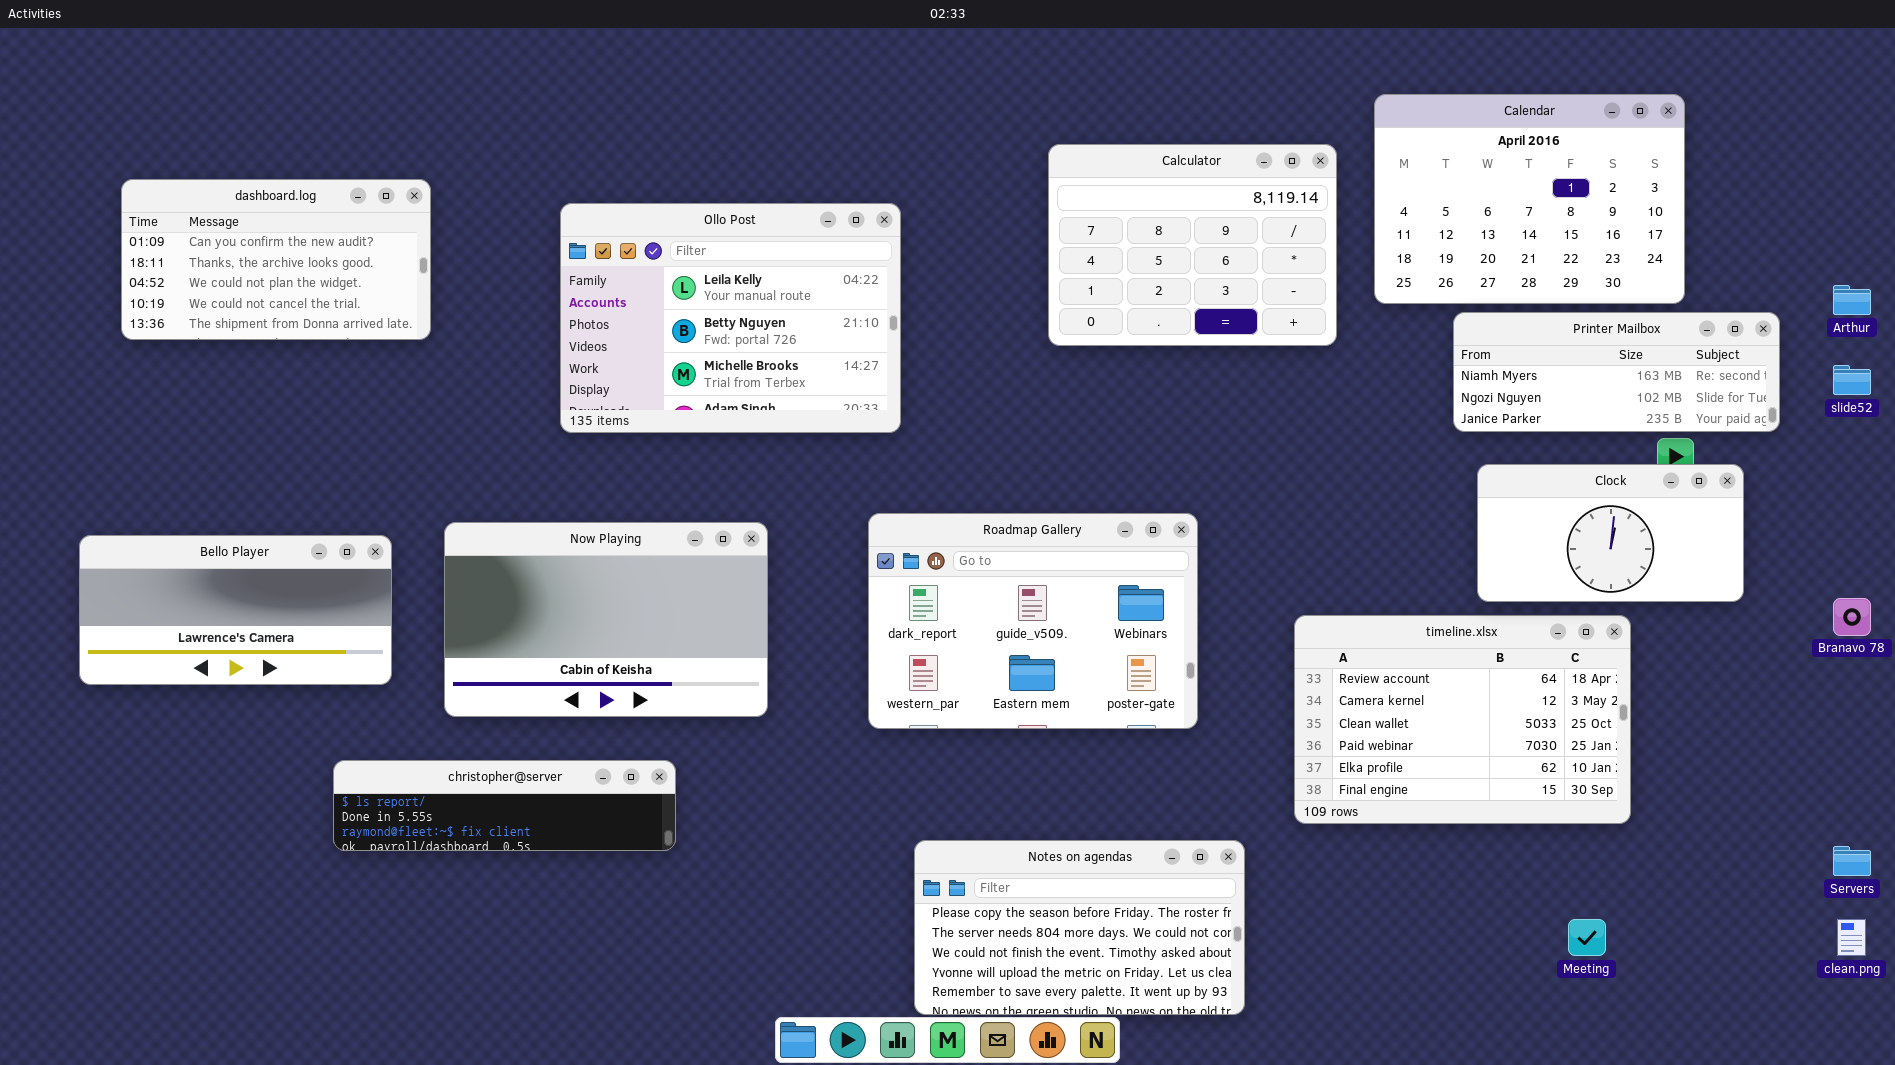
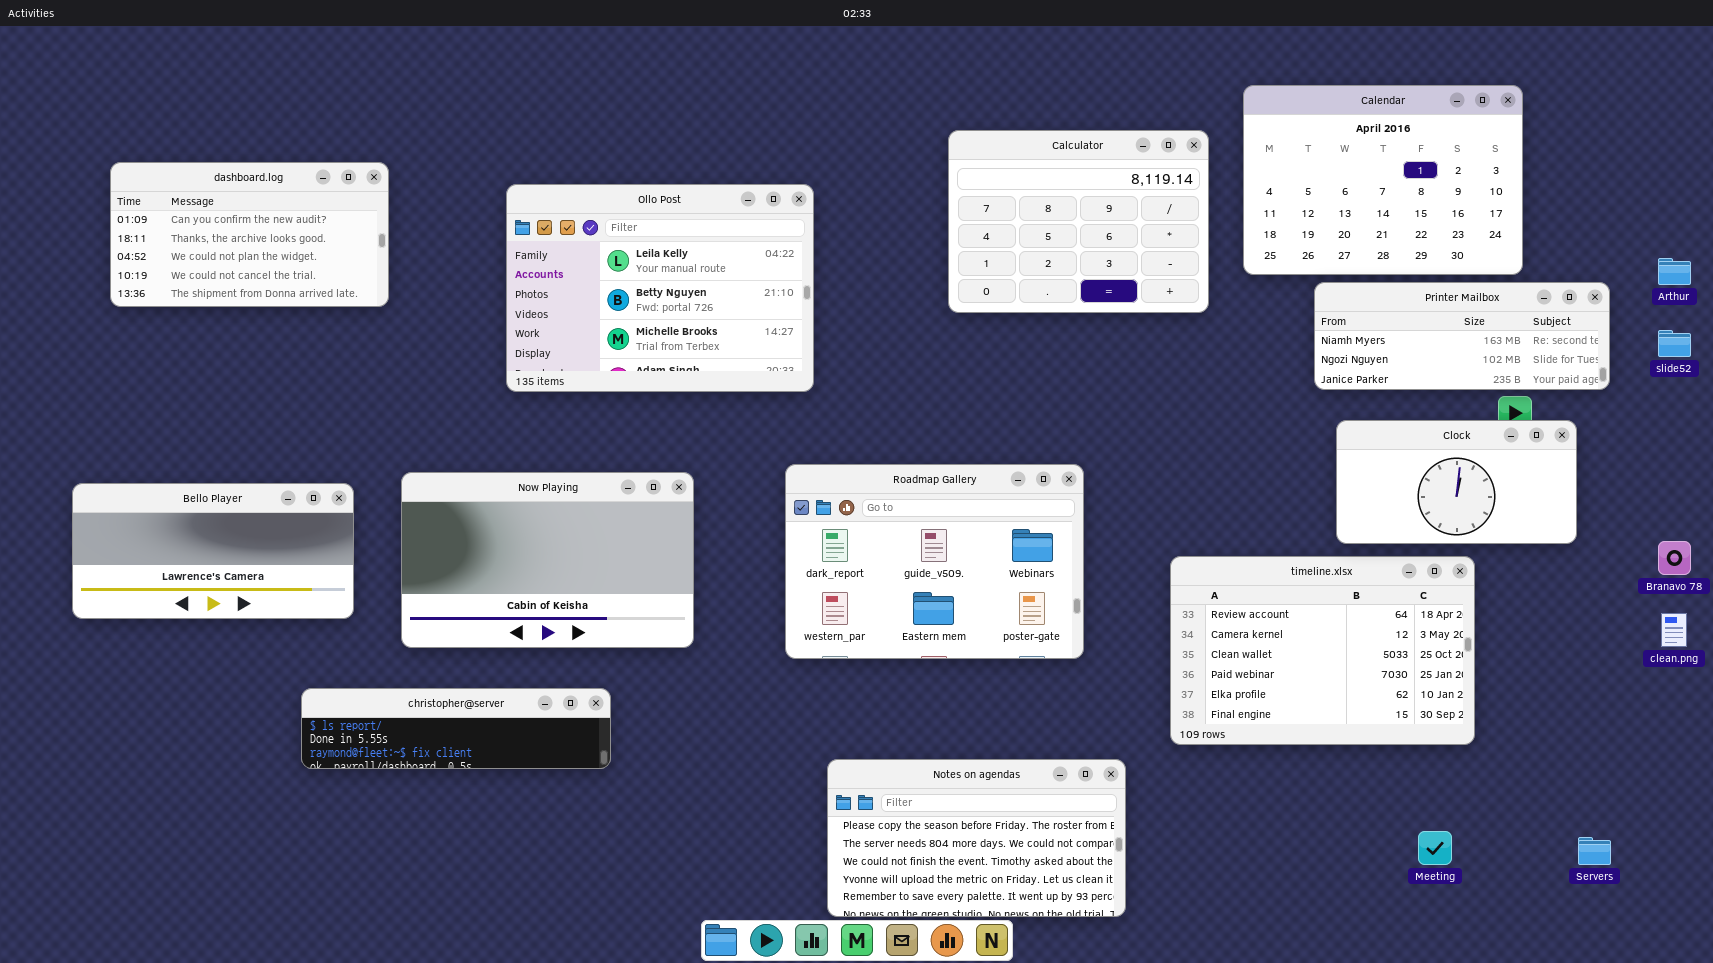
Servers: [1833,846,1871,876] -> [1578,837,1611,865], moved
clean.png: [1837,919,1866,956] -> [1661,613,1687,647], moved

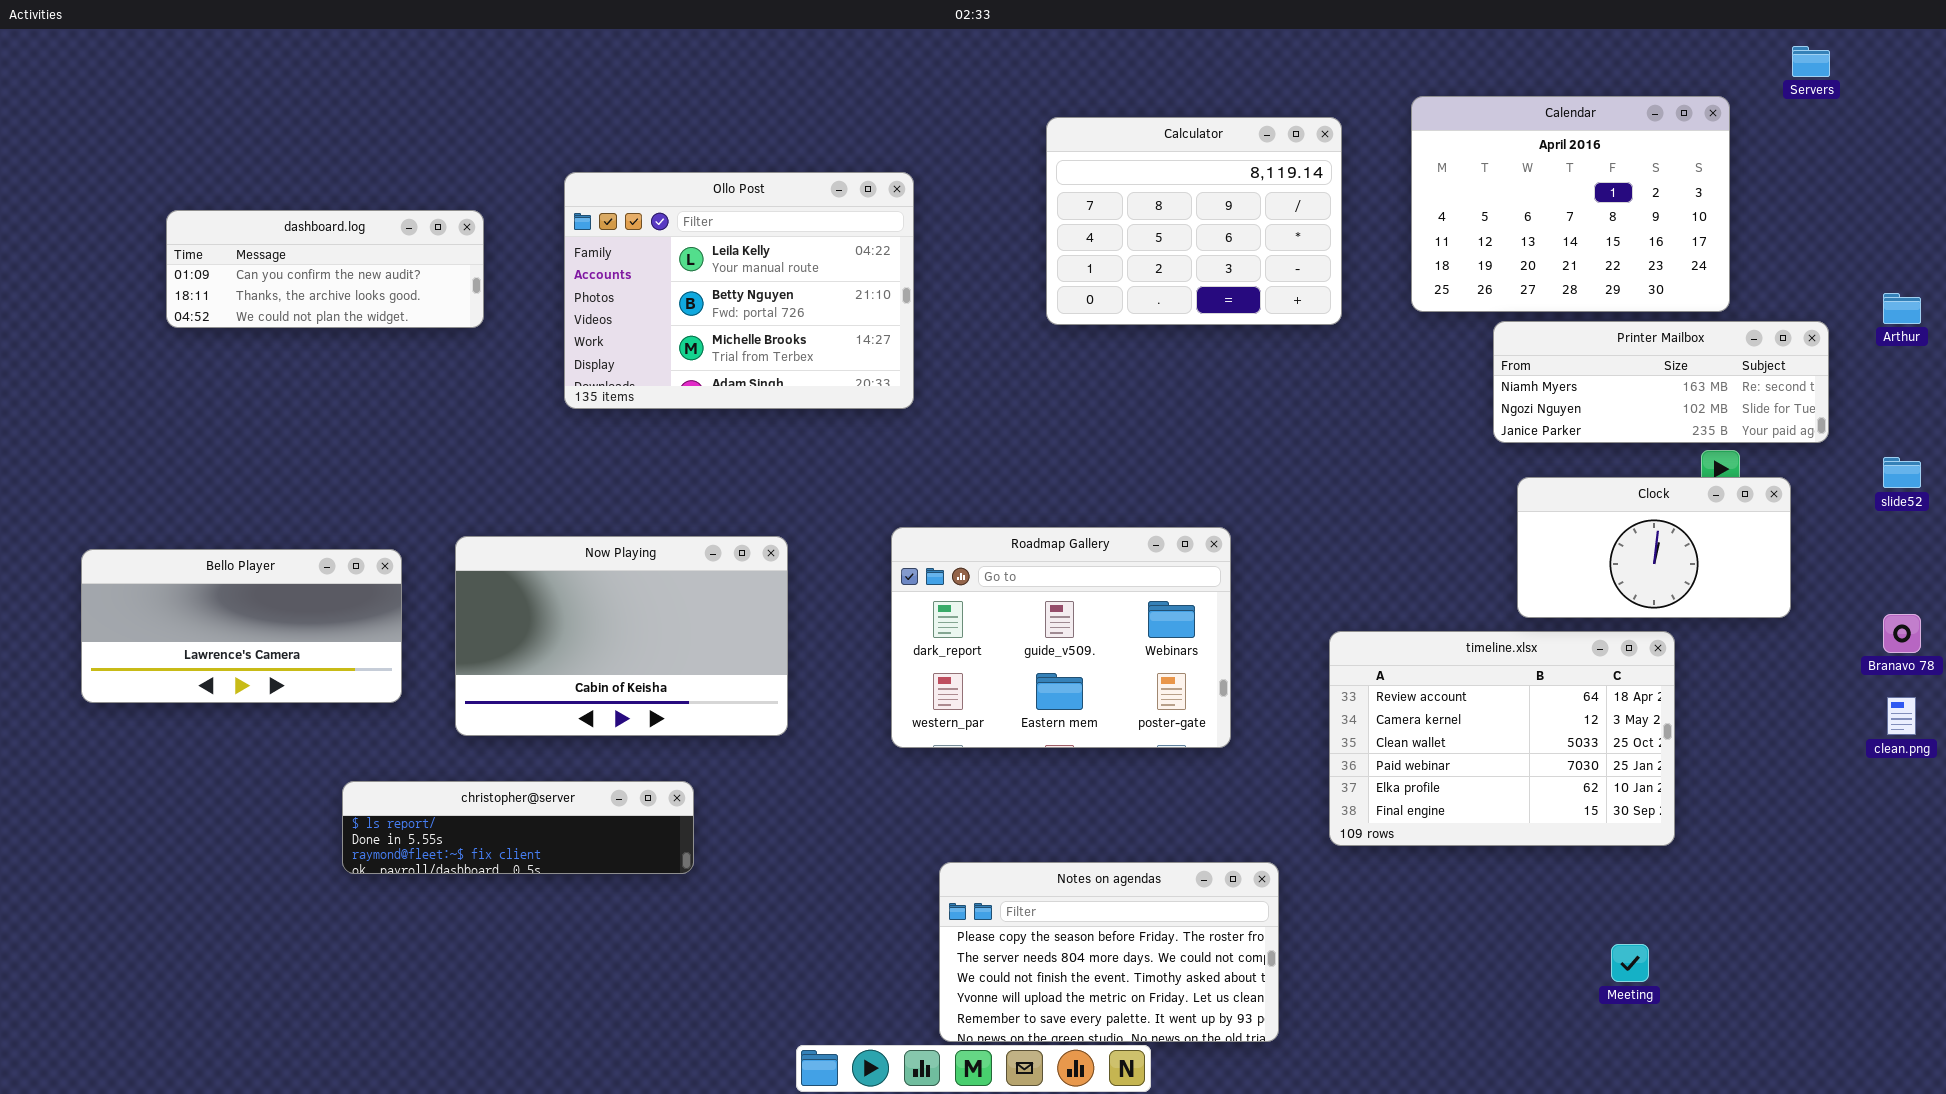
Calculator: [948,130,1209,313] -> [1046,117,1342,325], moved
dashboard.log: [110,162,389,307] -> [166,210,484,328], moved, resized
Ollo Post: [506,184,814,392] -> [564,172,914,409], moved
slide52: [1658,330,1691,357] -> [1883,457,1921,488], moved
Servers: [1578,837,1611,865] -> [1792,46,1830,77], moved

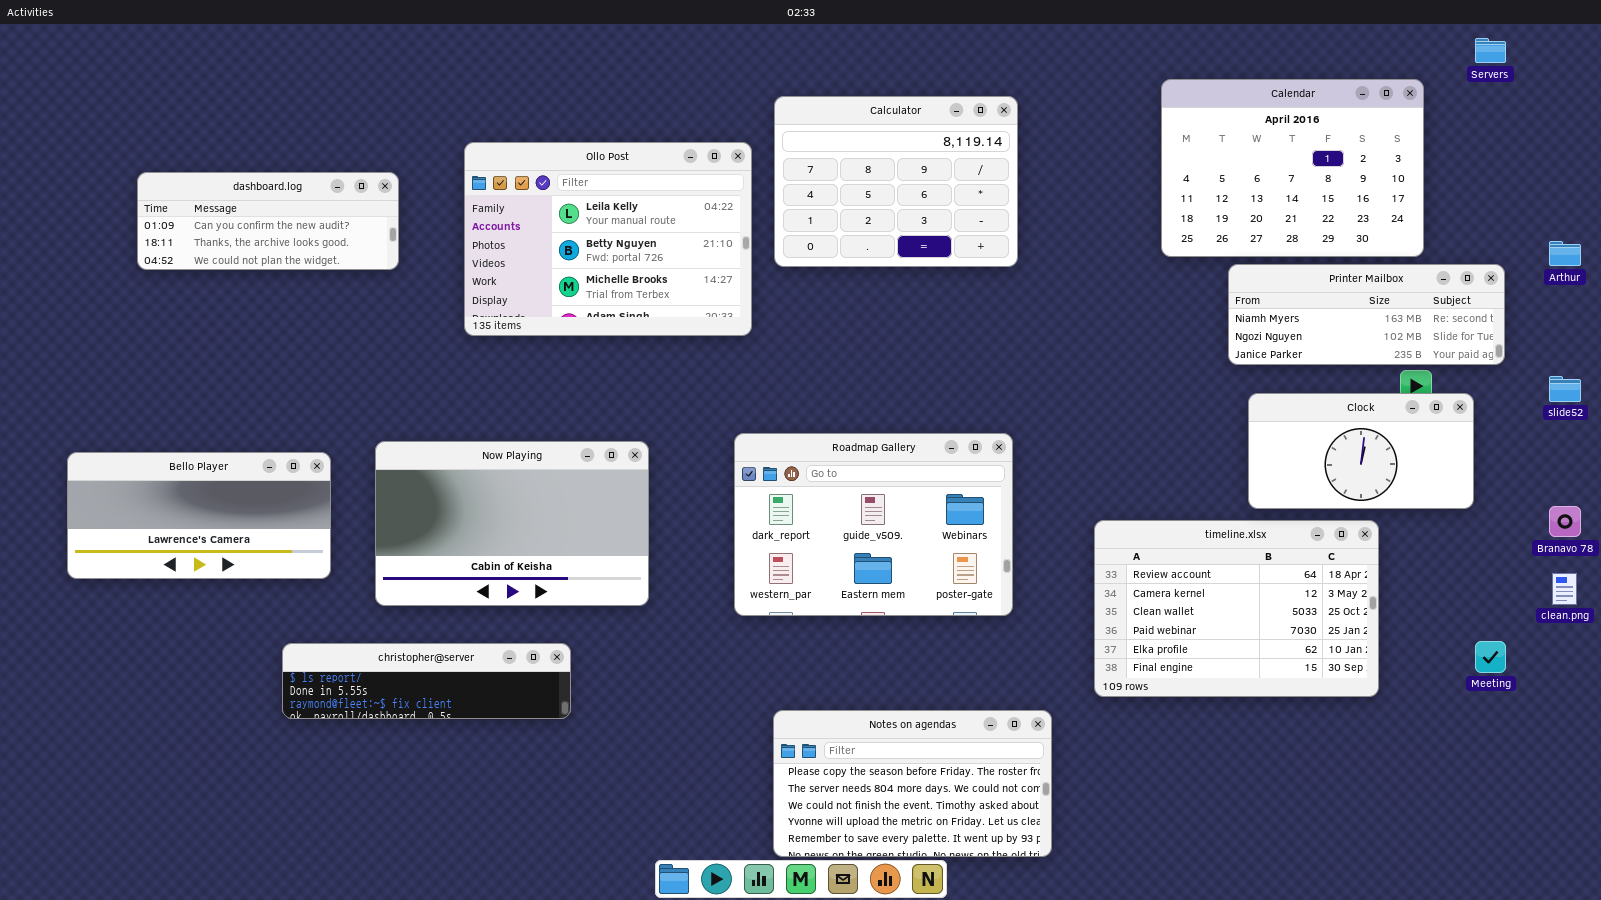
Calculator: [1046,117,1342,325] -> [774,96,1018,267], moved
Meeting: [1611,944,1649,982] -> [1475,641,1506,673], moved

